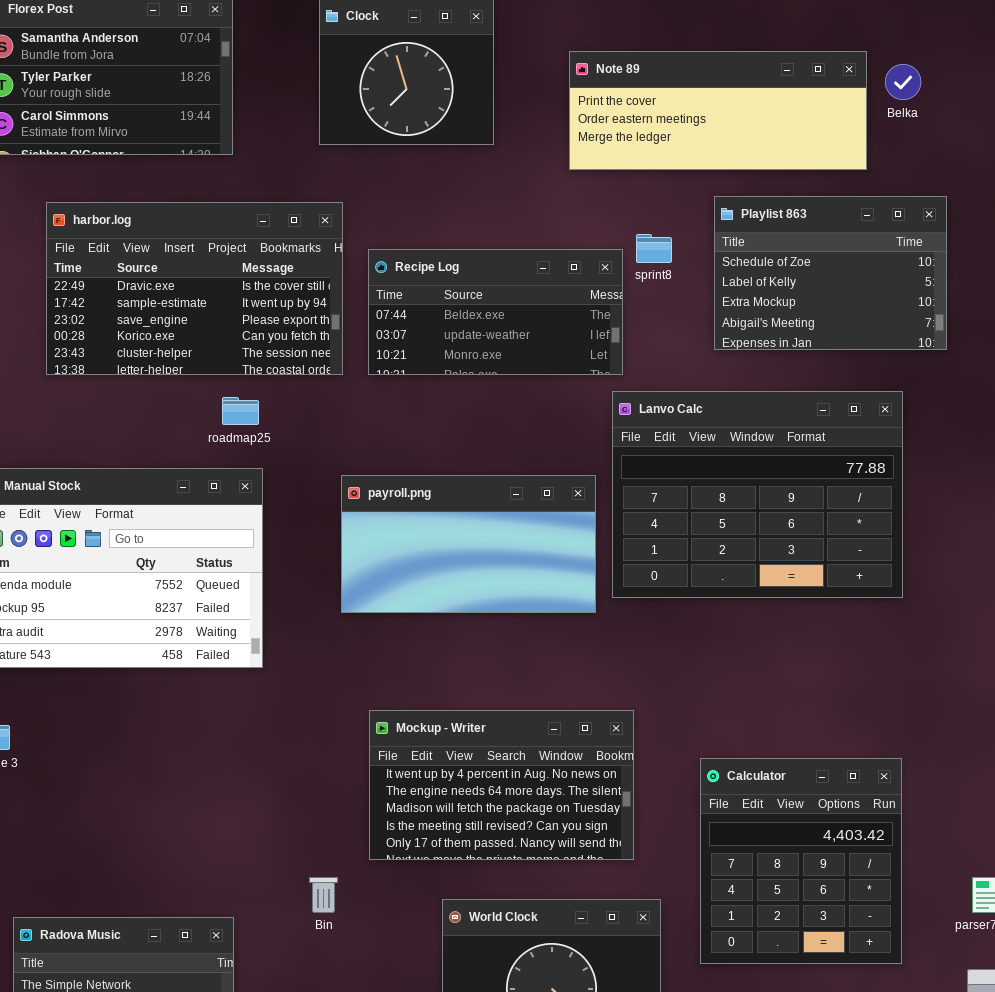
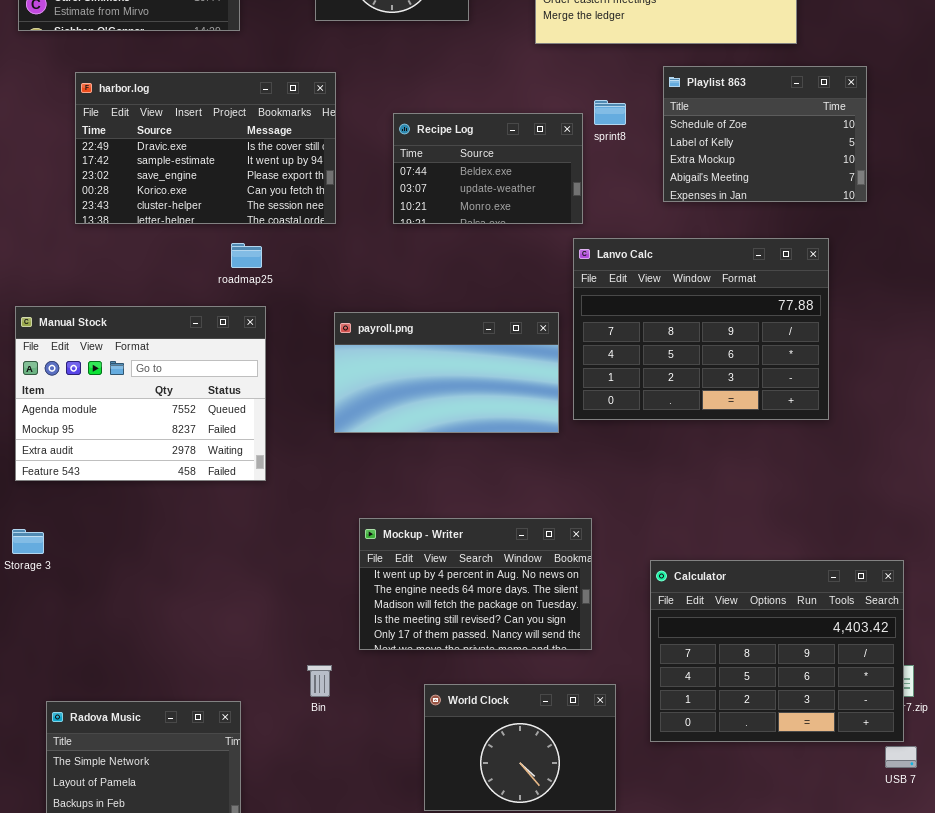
Recipe Log: [368,249,623,375] -> [393,113,583,224], resized
Calculator: [700,758,902,964] -> [650,560,904,742], resized

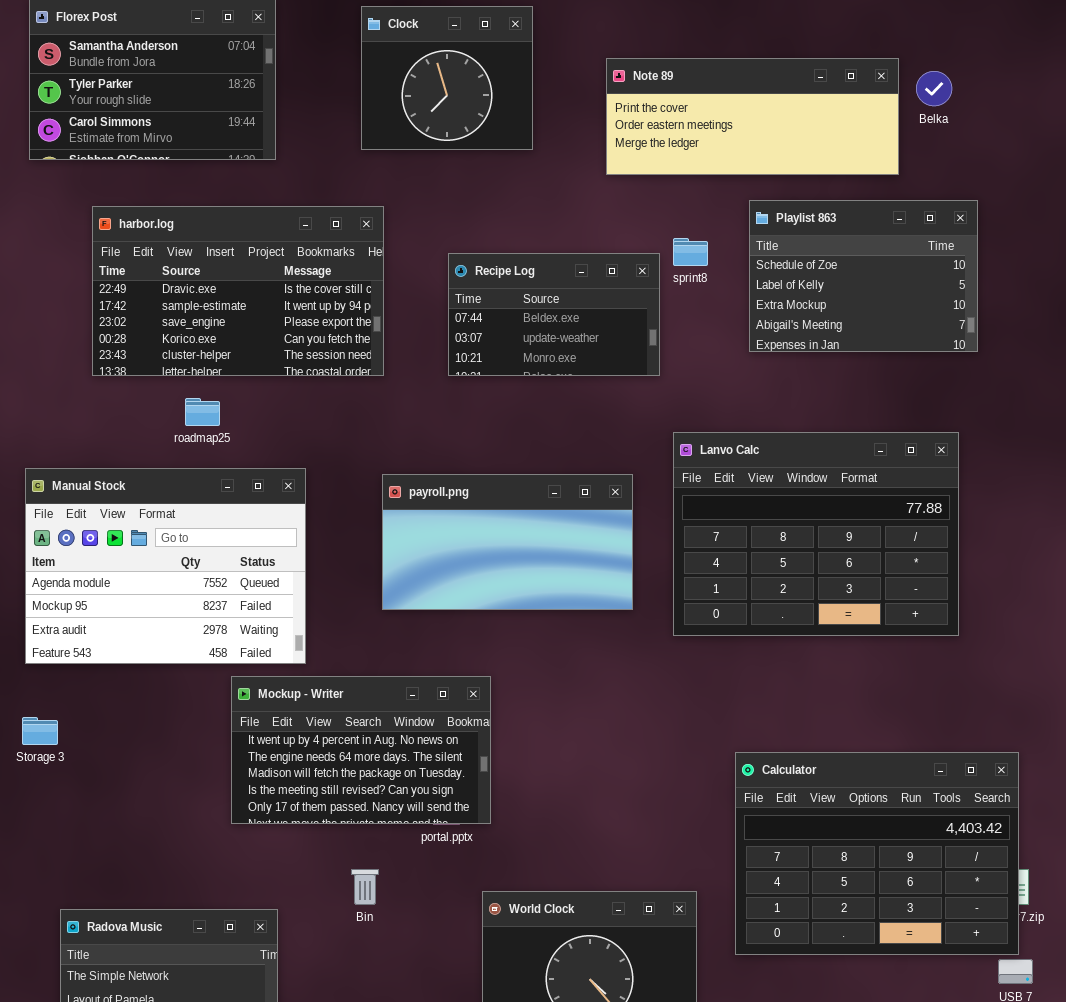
Lanvo Calc: [573,238,829,420] -> [673,432,959,636], moved
roadmap25: [231,243,262,268] -> [185,398,220,426], moved
Mockup - Writer: [359,518,592,650] -> [231,676,491,824], moved

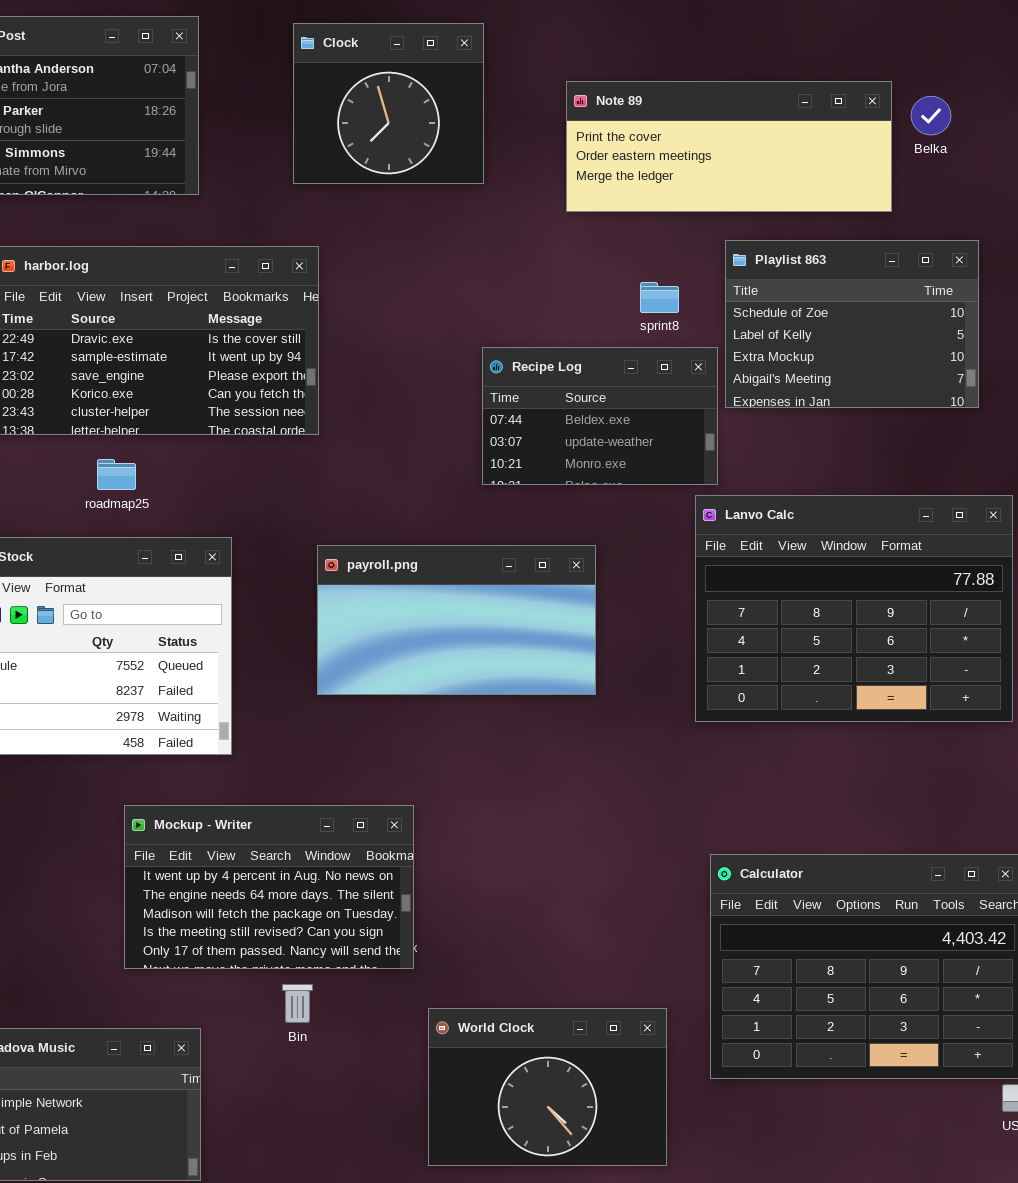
Recipe Log: [448,253,660,376] -> [482,347,718,485], moved
Lanvo Calc: [673,432,959,636] -> [695,495,1013,722], moved
Mockup - Writer: [231,676,491,824] -> [124,805,414,969], moved

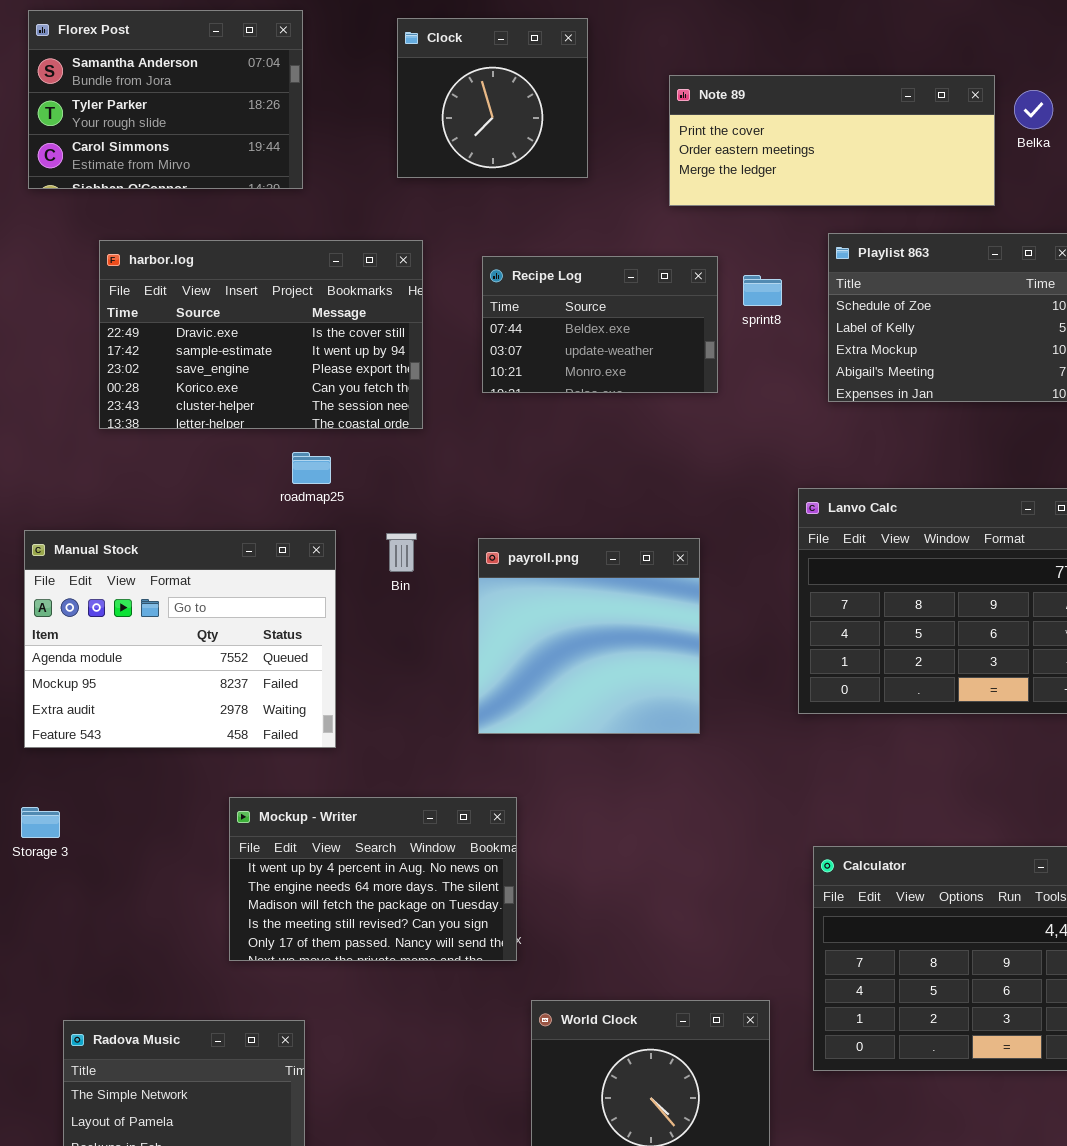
Recipe Log: [482,347,718,485] -> [482,256,718,393], moved
roadmap25: [97,459,136,490] -> [292,452,331,484], moved
payroll.png: [317,545,596,695] -> [478,538,700,734], resized
Bin: [282,984,313,1023] -> [386,533,417,572], moved

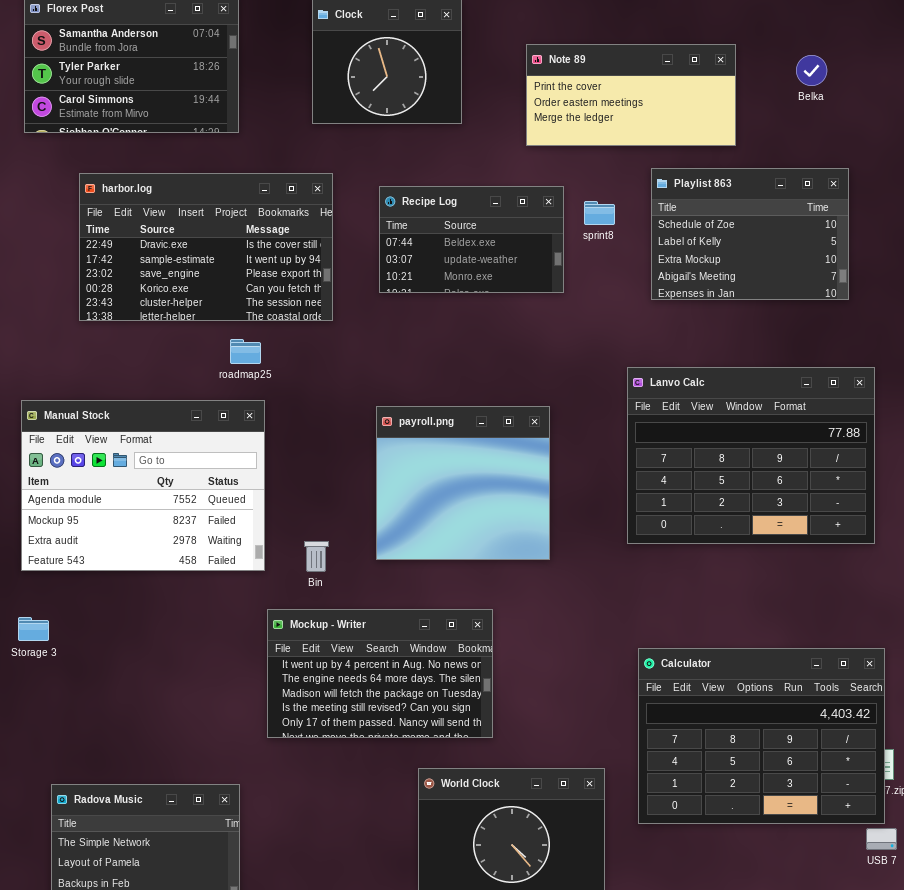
Note 89: [669,75,995,206] -> [526,44,736,146], resized
Bin: [386,533,417,572] -> [304,541,329,572], moved
Mockup - Writer: [229,797,517,961] -> [267,609,493,738], moved

